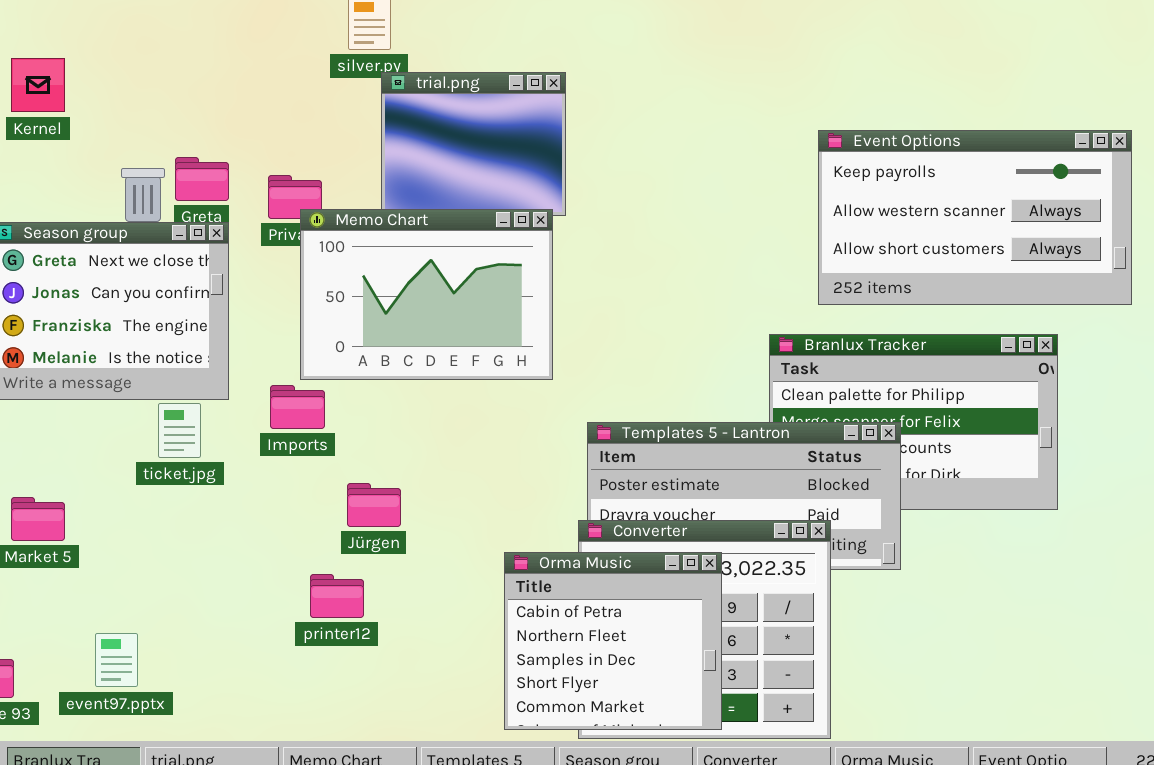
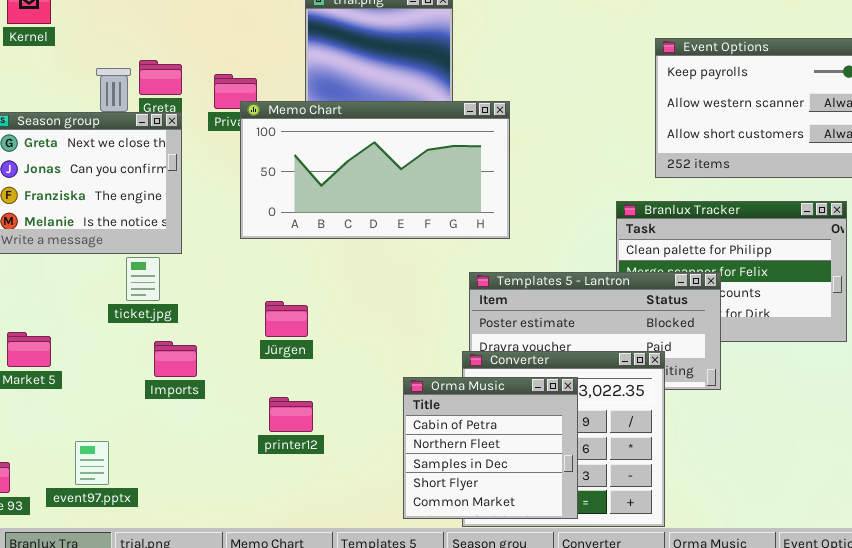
Memo Chart: [300,209,553,380] -> [240,101,510,239], resized
Imports: [270,385,325,429] -> [154,341,197,377], moved
Jürgen: [347,483,401,527] -> [265,301,308,337], moved
printer12: [310,574,364,618] -> [269,397,313,432], moved

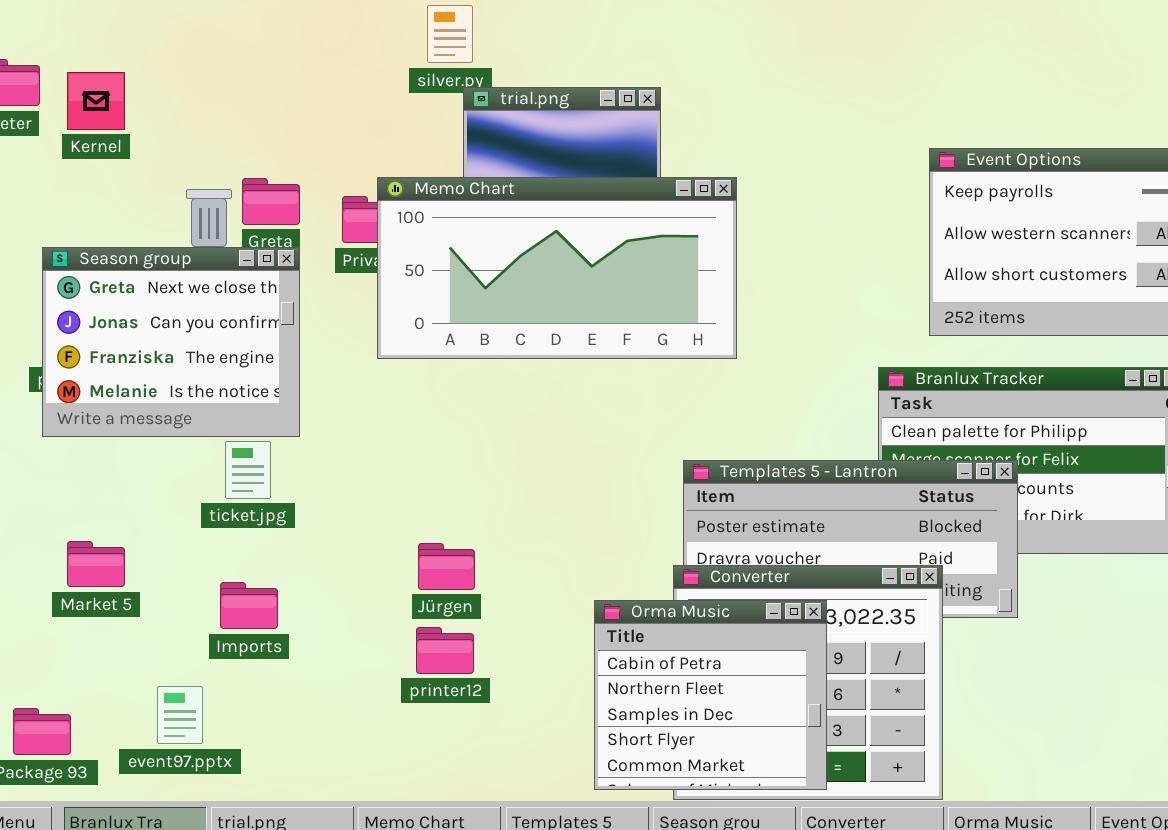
Memo Chart: [240,101,510,239] -> [377,177,737,359], moved
Jürgen: [265,301,308,337] -> [418,543,475,590], moved
Imports: [154,341,197,377] -> [220,582,278,629], moved

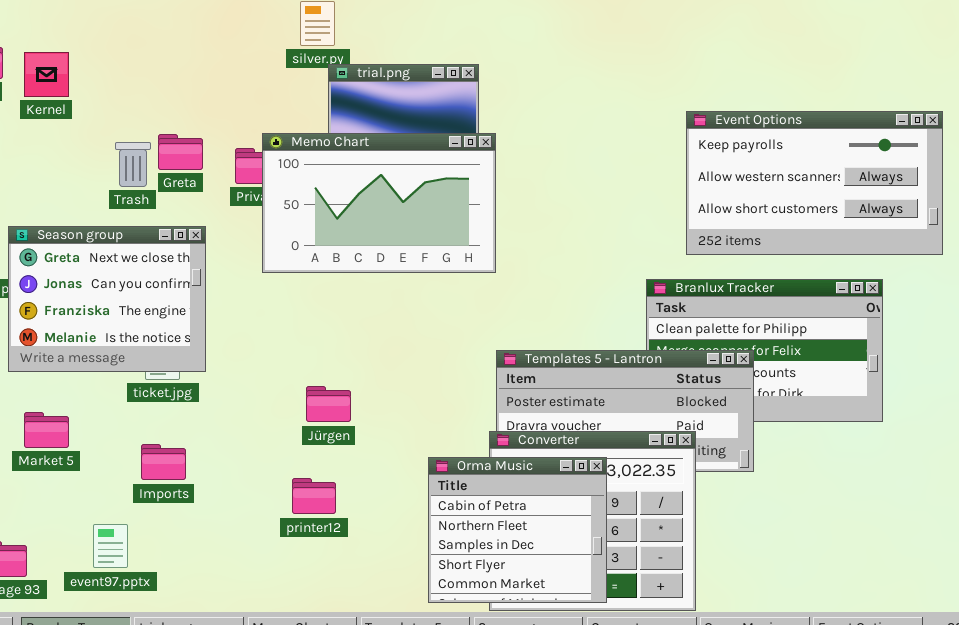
Memo Chart: [377,177,737,359] -> [262,133,496,273], resized
Season group: [42,247,300,437] -> [8,226,206,372], moved
Jürgen: [418,543,475,590] -> [306,386,351,422], moved

